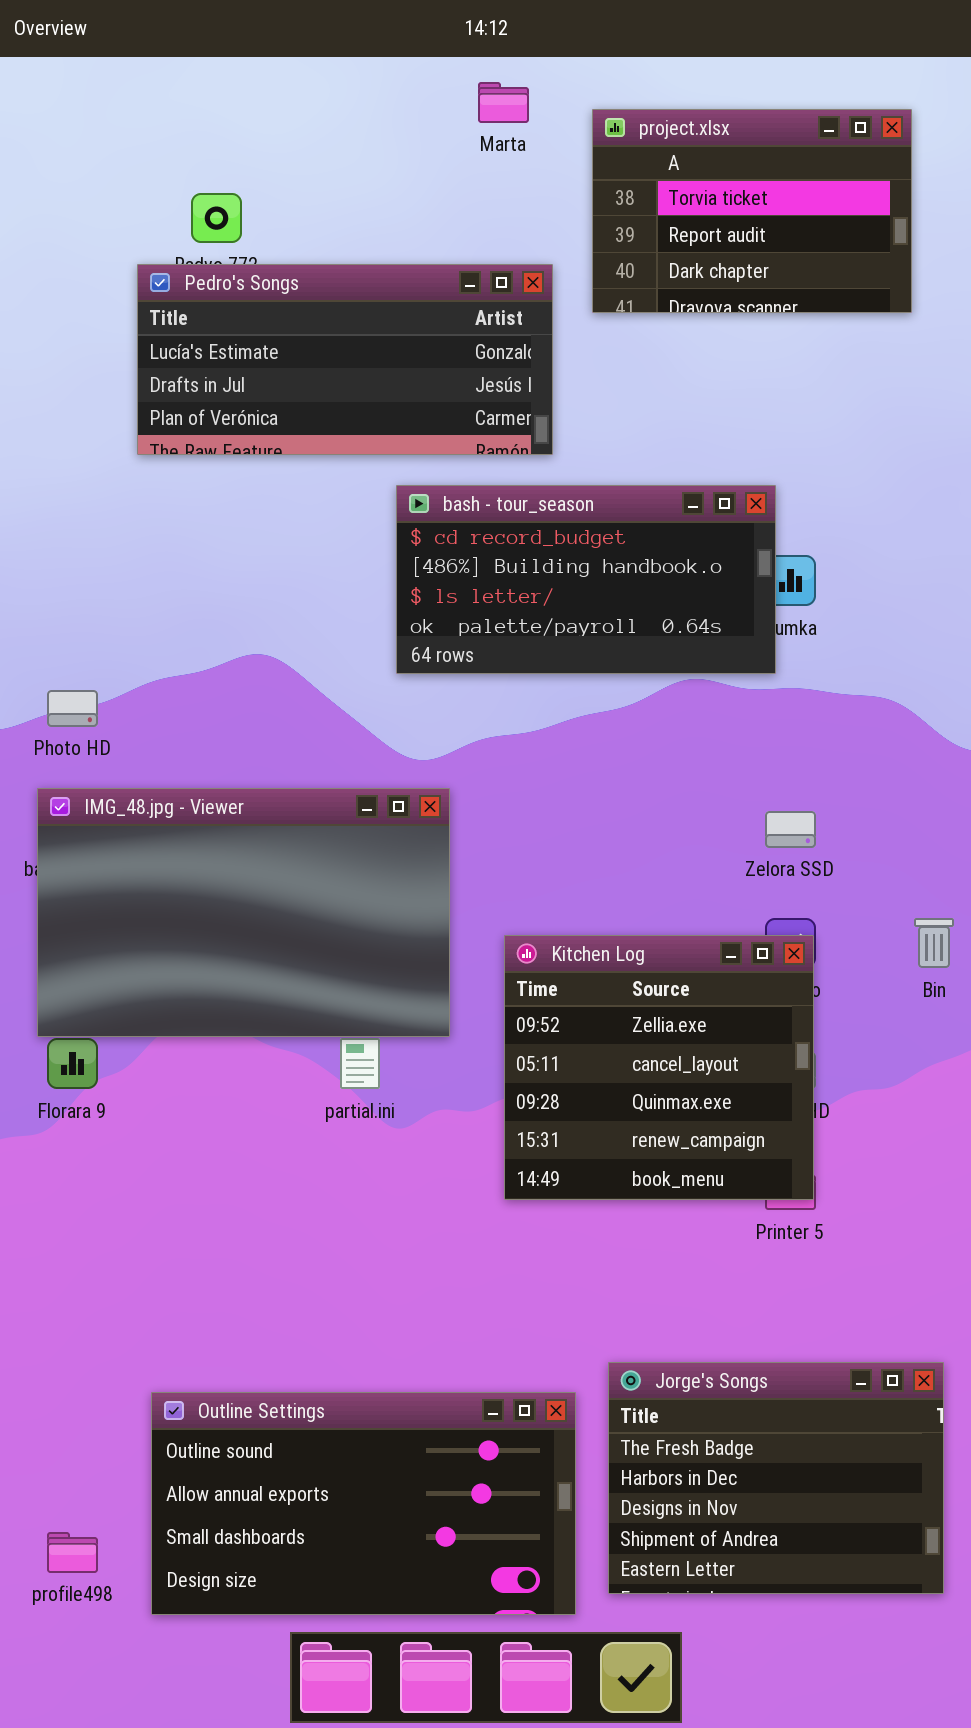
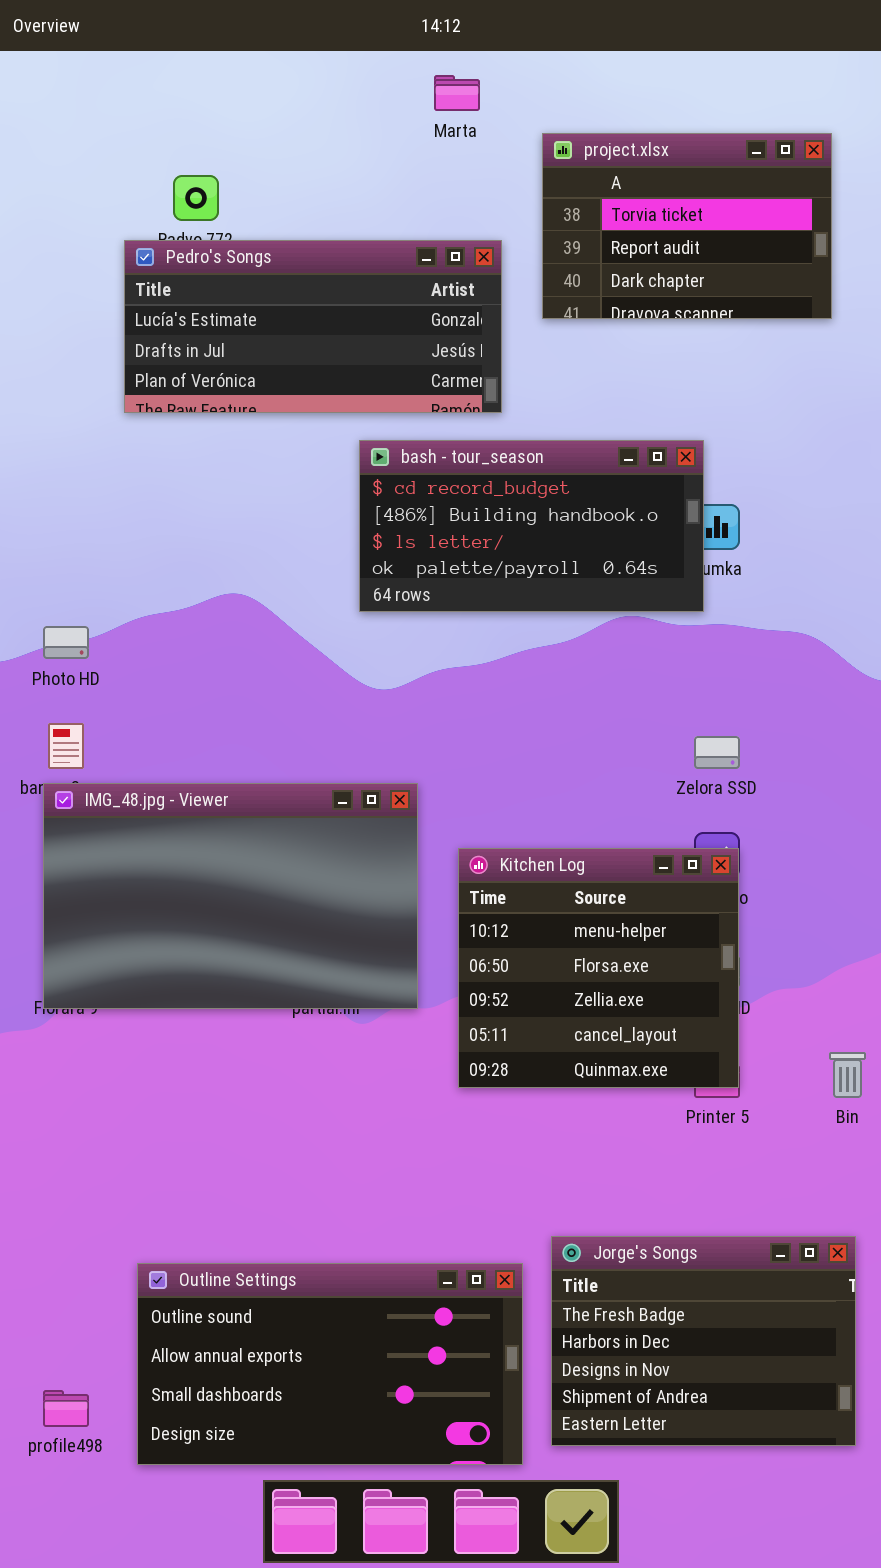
project.xlsx: [592,109,912,313] -> [542,133,832,319], moved
IMG_48.jpg - Viewer: [37,788,450,1037] -> [43,783,418,1009], moved
Bin: [914,918,954,968] -> [829,1052,866,1098], moved
Kitchen Log: [504,935,814,1200] -> [458,848,739,1088], scrolled up 2 rows

